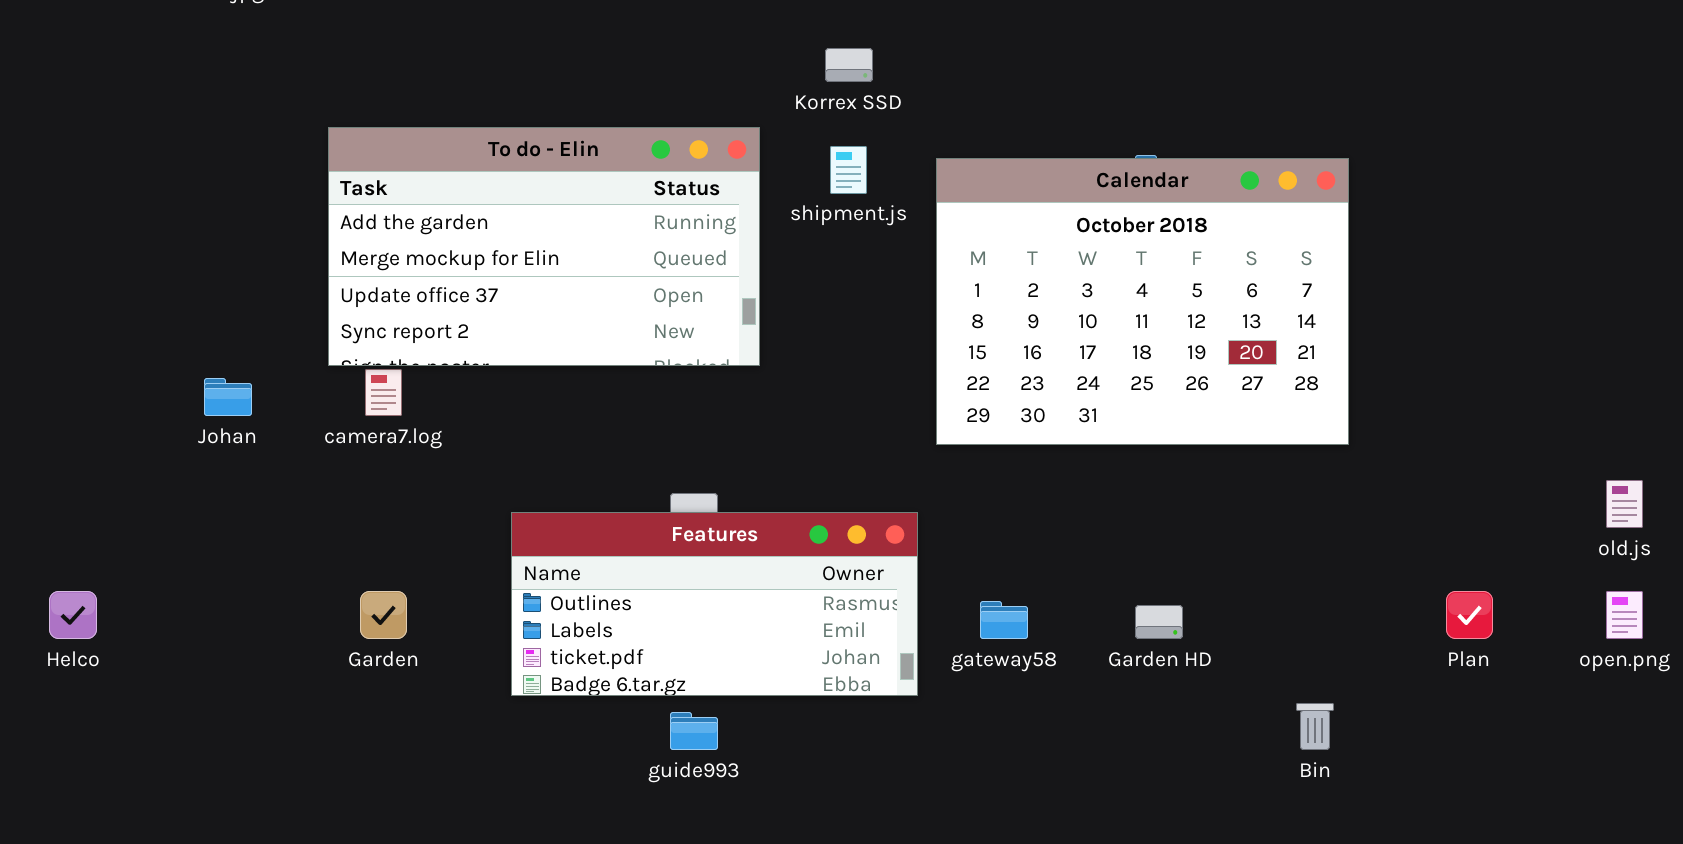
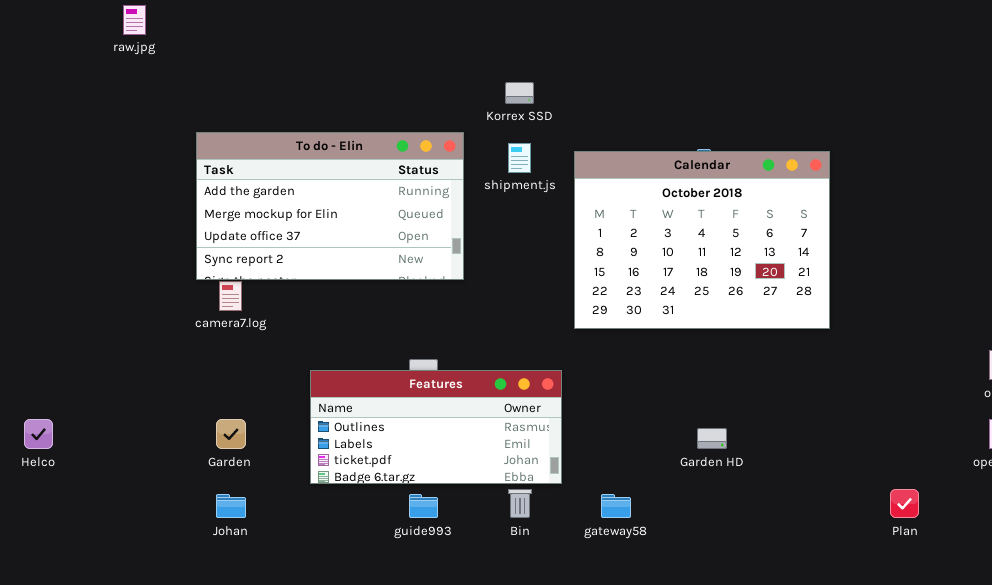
Johan: [204,378,252,416] -> [216,494,246,518], moved
Plan: [1446,591,1493,639] -> [890,489,919,518], moved
gateway58: [980,601,1028,639] -> [601,494,631,518], moved
Bin: [1296,703,1334,750] -> [508,489,532,518], moved

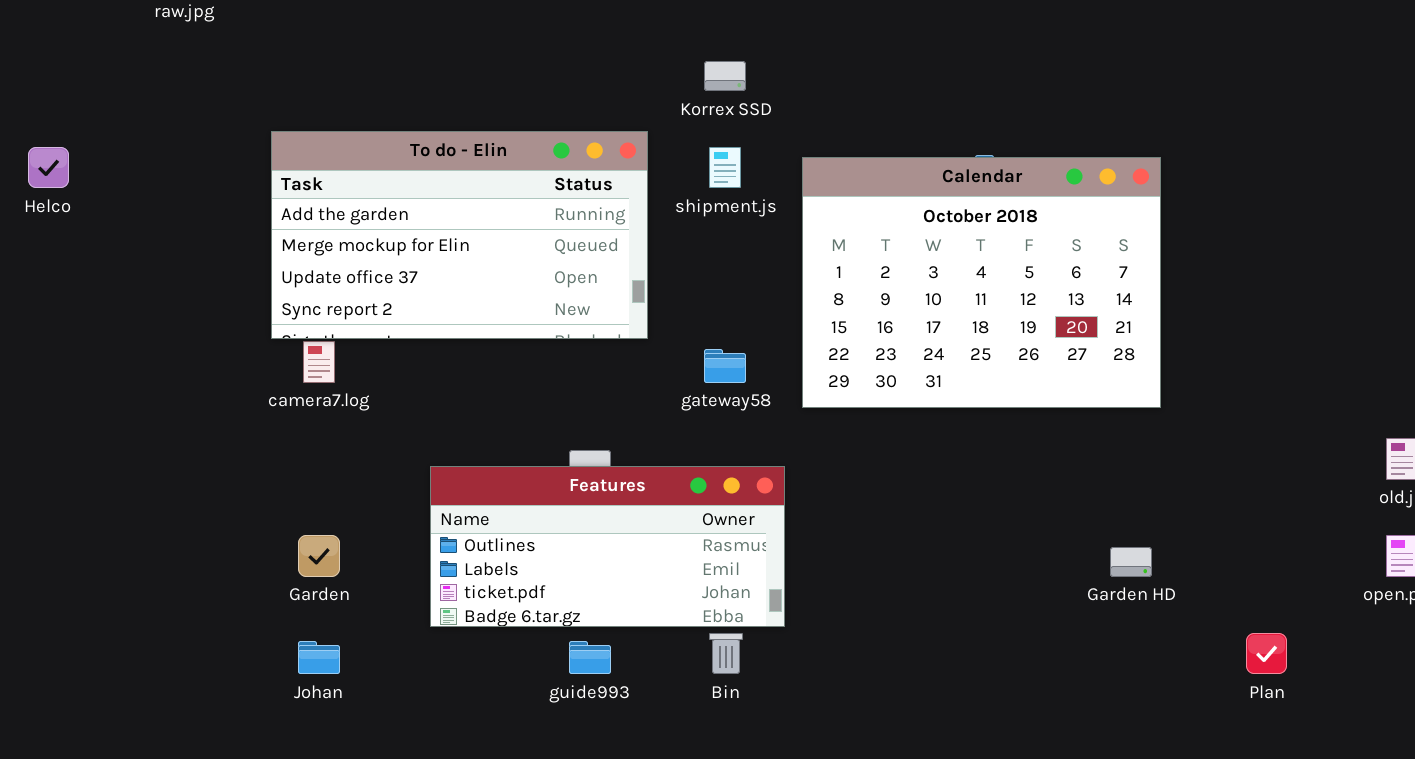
Helco: [24,419,53,449] -> [28,147,69,188], moved
Garden HD: [697,428,727,449] -> [1110,547,1152,577], moved
gateway58: [601,494,631,518] -> [704,349,746,383], moved

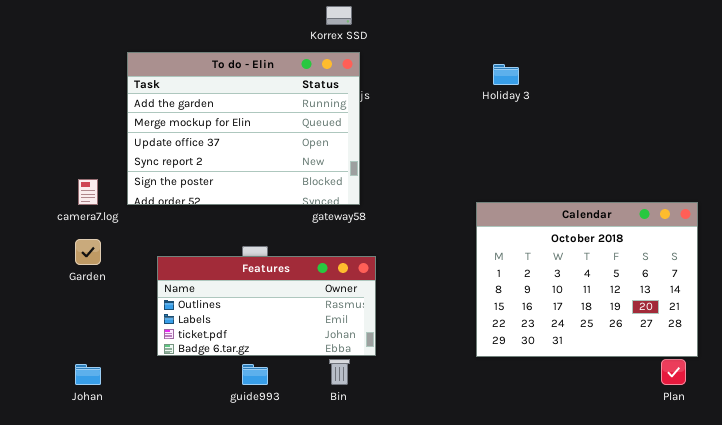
To do - Elin: [271,131,648,339] -> [127,52,360,205], moved, resized
Calendar: [802,157,1161,408] -> [476,202,698,357], moved
Garden: [298,535,340,577] -> [75,239,101,265], moved

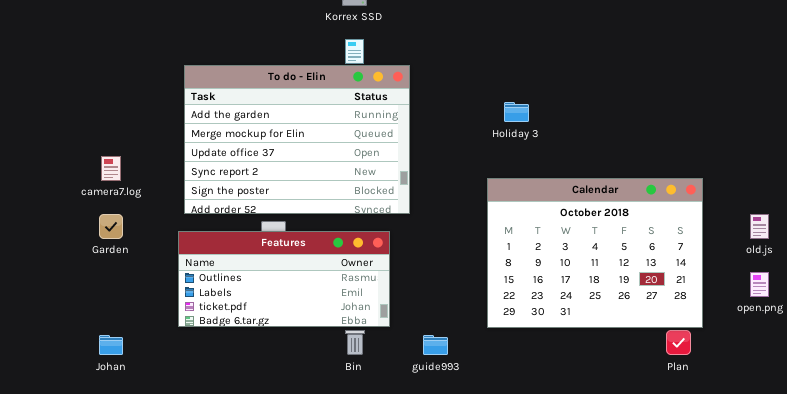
To do - Elin: [127,52,360,205] -> [184,65,410,214], moved
Holiday 3: [493,64,519,85] -> [504,102,529,122], moved
guide993: [242,364,268,385] -> [423,335,448,355], moved

